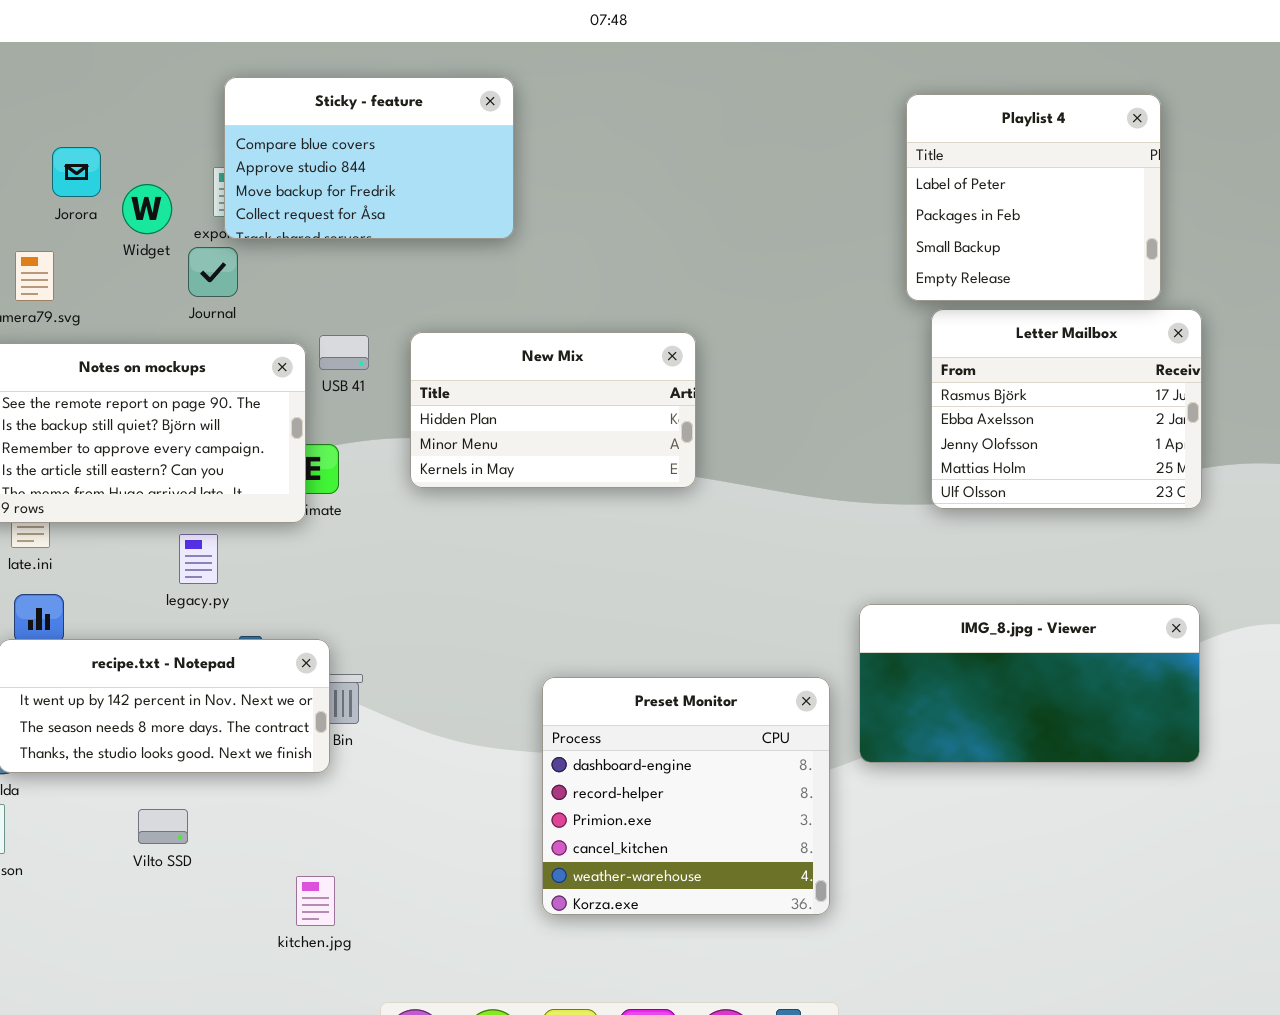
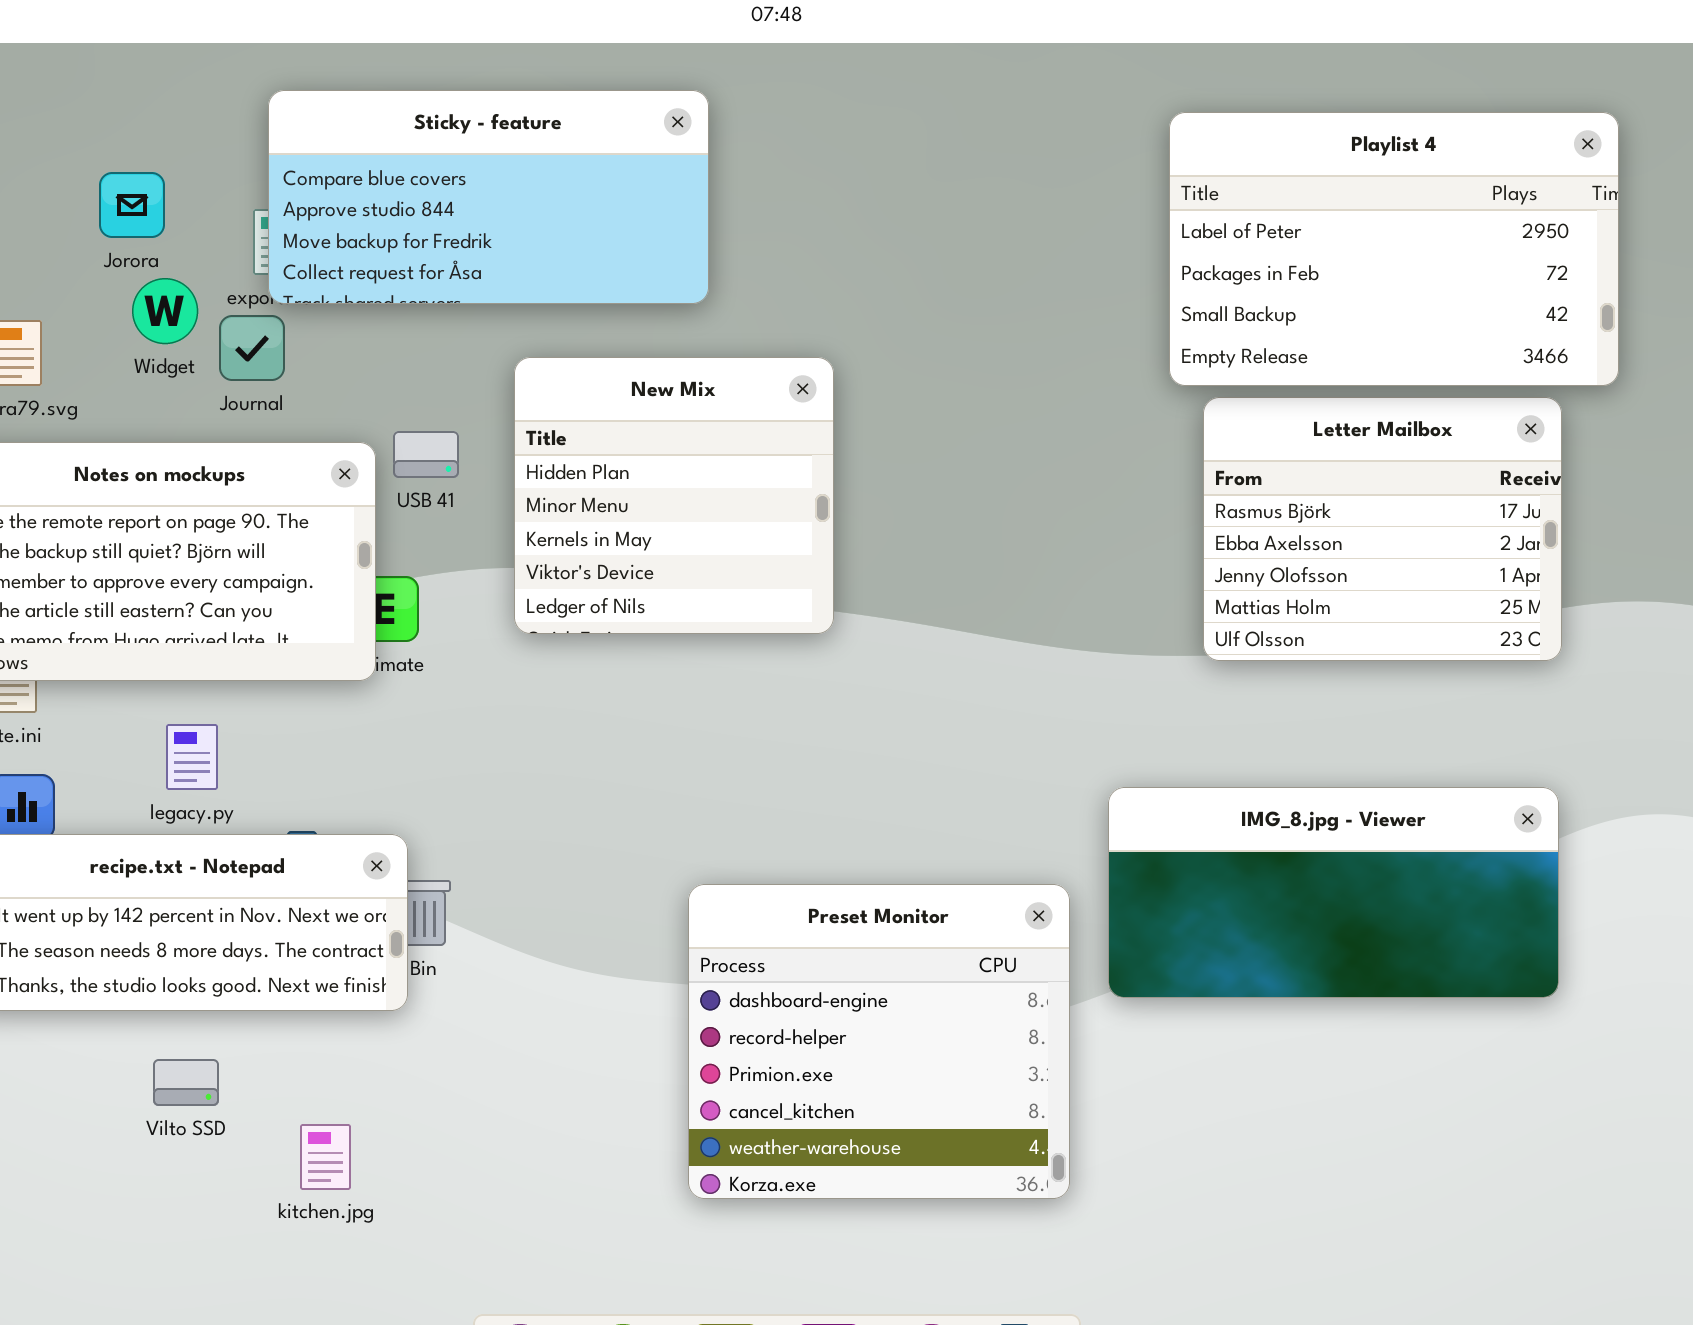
Sticky - feature: [224,77,514,239] -> [268,90,709,304], resized
Playlist 4: [906,94,1161,301] -> [1169,112,1619,386], resized
Jorora: [52,147,101,197] -> [99,172,165,238], moved
Widget: [122,184,172,234] -> [132,278,198,344], moved
New Mix: [410,332,696,488] -> [514,357,834,634], resized
legacy.py: [179,534,218,584] -> [166,724,218,790], moved
kitchen.jpg: [296,876,335,926] -> [300,1124,351,1190], moved

